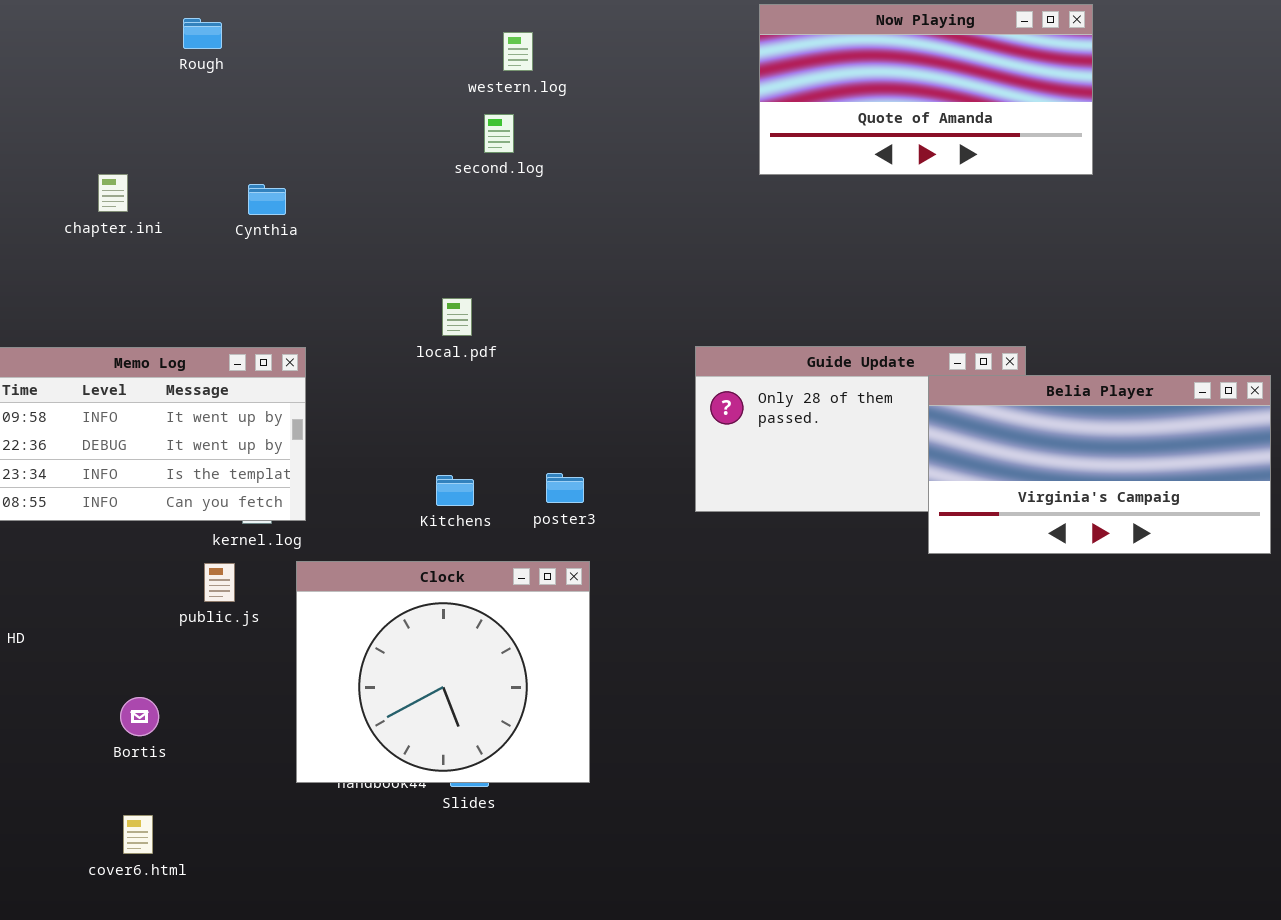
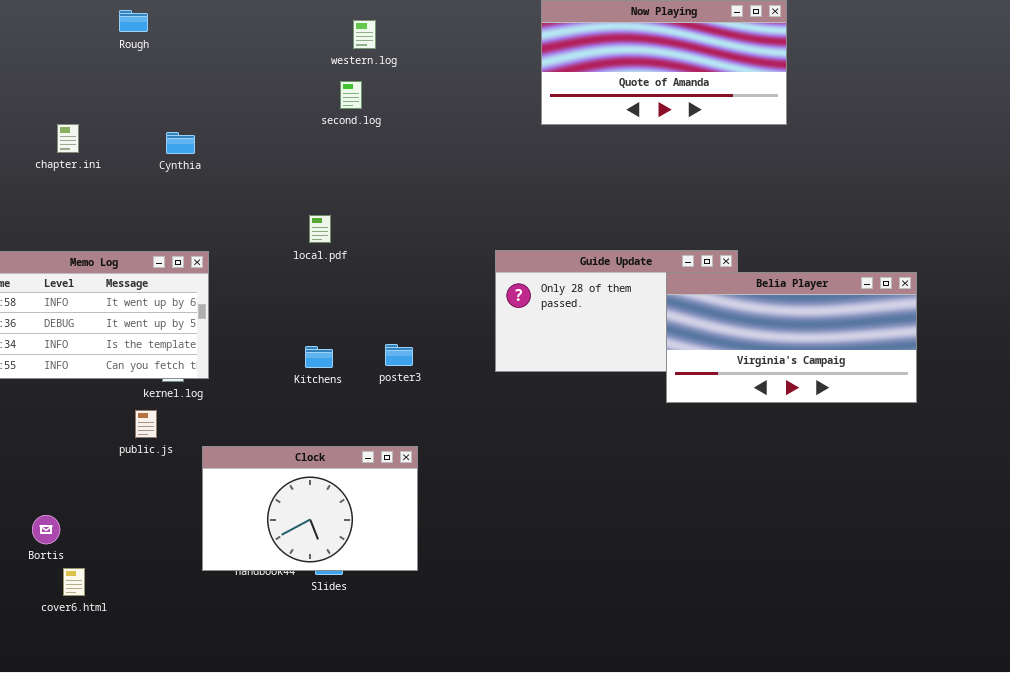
Clock: [296,561,590,783] -> [202,446,418,571], resized
Bortis: [120,697,159,736] -> [32,515,60,544], moved
cover6.html: [123,815,153,854] -> [63,568,85,596], moved

